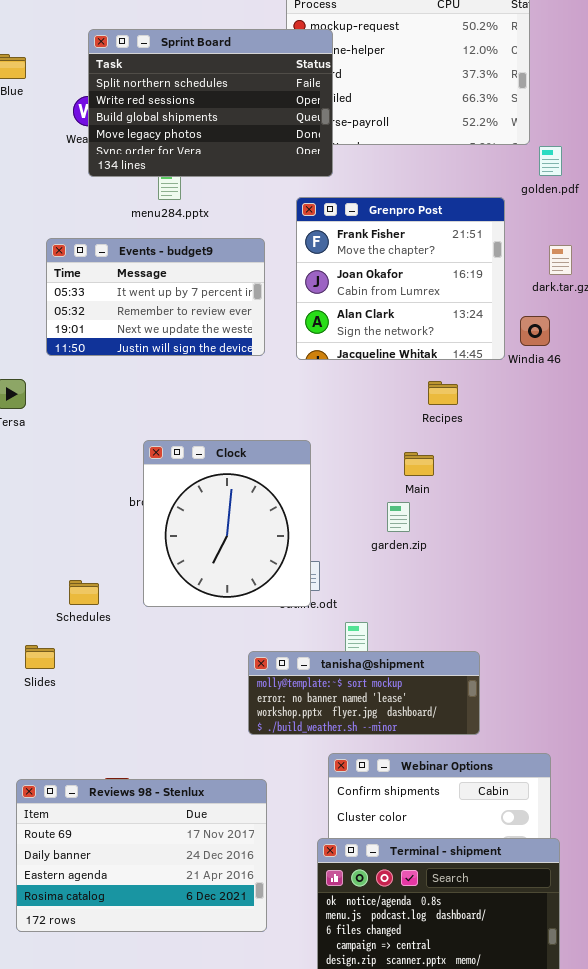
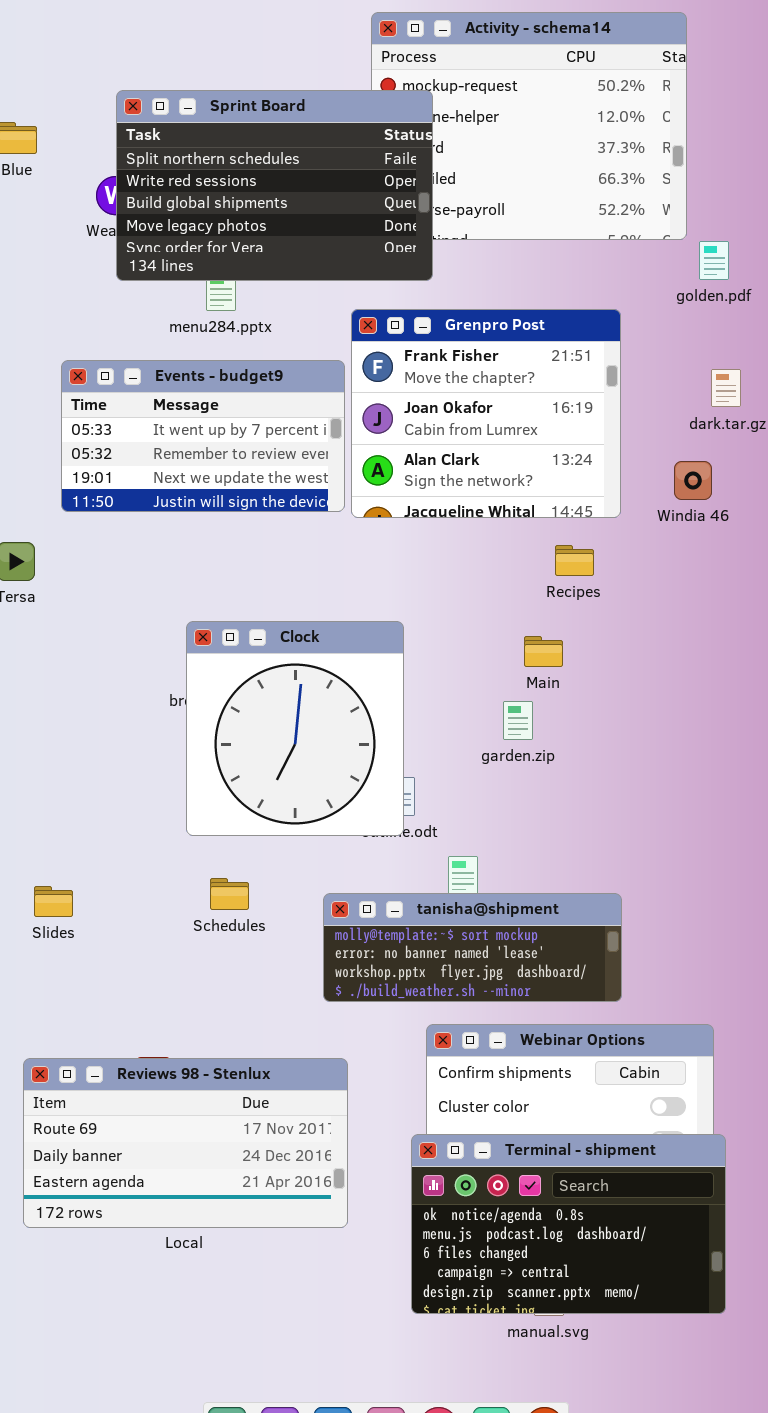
Grenpro Post: [296,197,505,360] -> [351,309,621,518], moved
Schedules: [69,580,99,605] -> [210,878,249,910], moved
Reviews 98 - Stenlux: [16,779,267,932] -> [23,1058,348,1228], resized

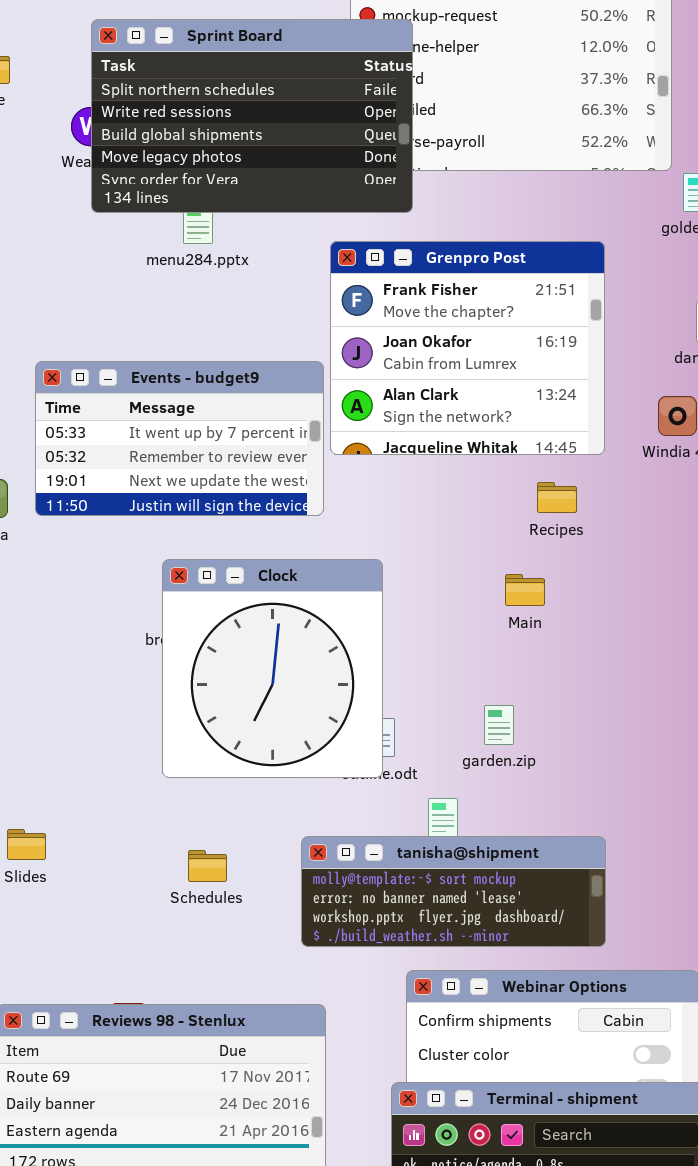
Events - budget9: [61,360,345,512] -> [35,361,324,516], moved
garden.zip: [503,701,533,740] -> [484,705,514,745], moved
Schedules: [210,878,249,910] -> [188,850,227,882], moved

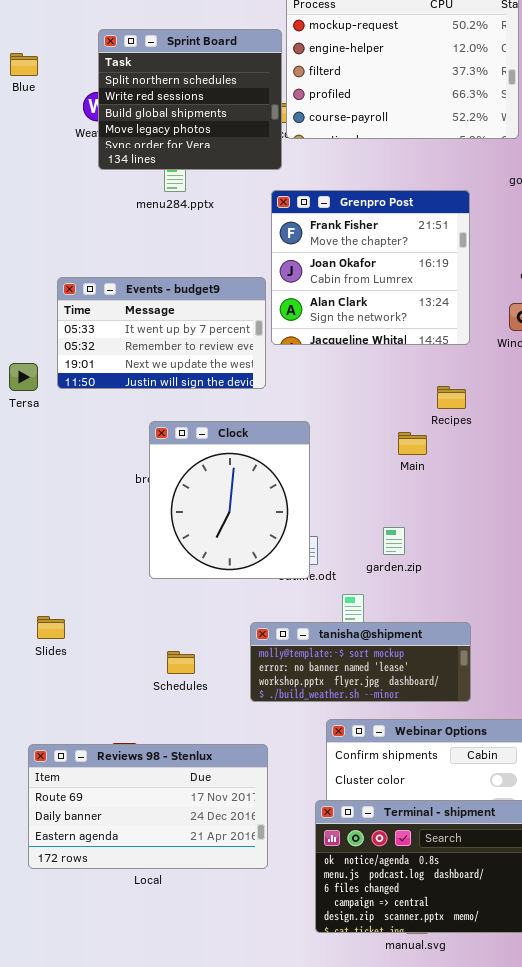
Sprint Board: [91,19,413,213] -> [98,29,282,170], resized
Recipes: [537,482,577,513] -> [437,386,466,409], moved
Schedules: [188,850,227,882] -> [167,651,195,674], moved

